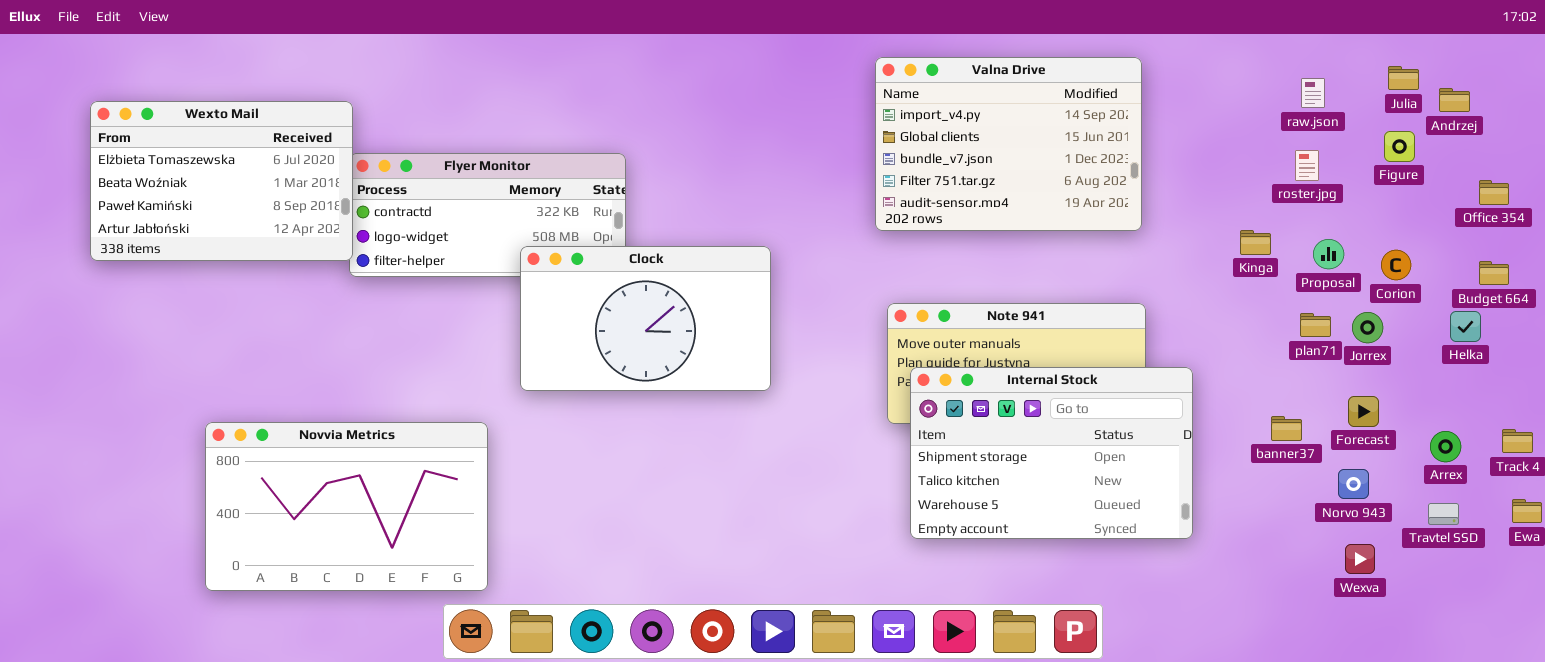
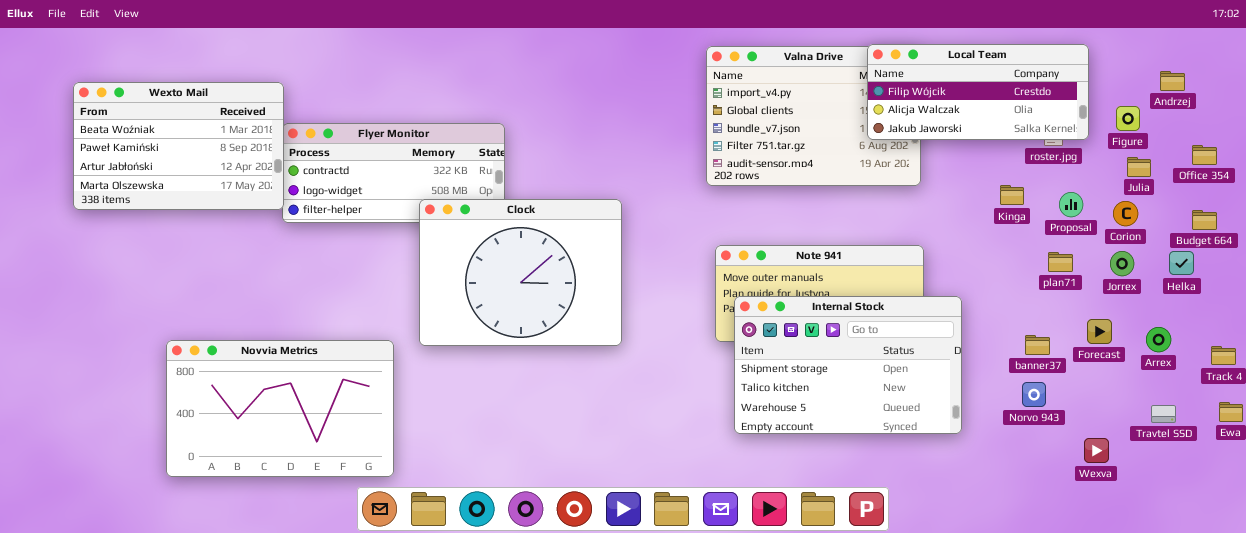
Local Team: none -> [867,44,1089,140], opened
Julia: [1388,66,1419,90] -> [1127,157,1151,177], moved
Wexto Mail: [90,101,353,261] -> [73,82,284,210], scrolled down 1 row
Clock: [520,246,771,391] -> [419,199,622,346], resized
Jorrex: [1352,312,1383,343] -> [1110,251,1134,276], moved
Arrex: [1430,431,1461,462] -> [1146,327,1171,352], moved
Norvo 943: [1338,469,1369,499] -> [1022,382,1046,407], moved

